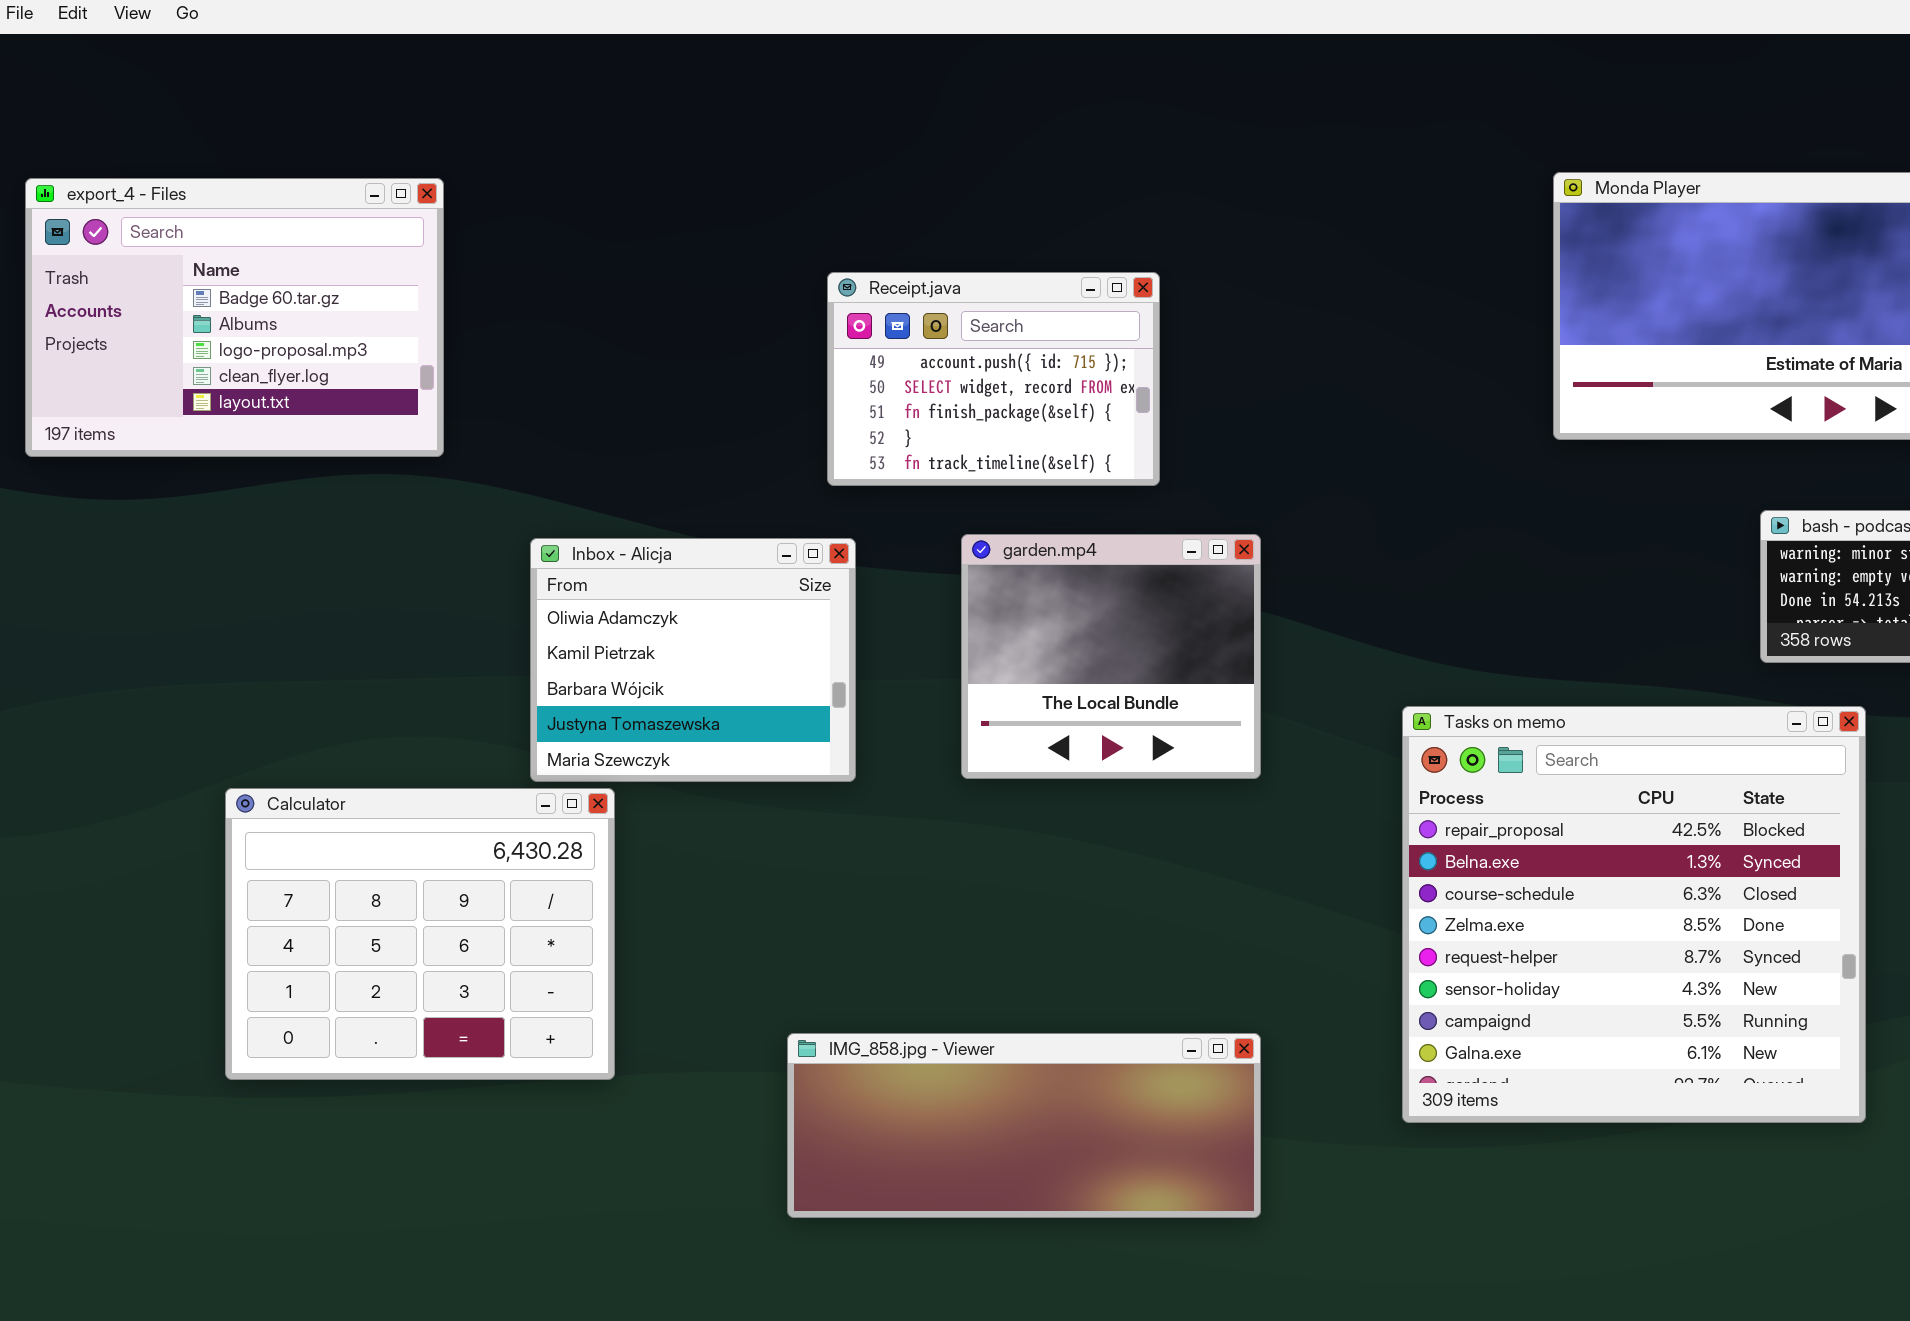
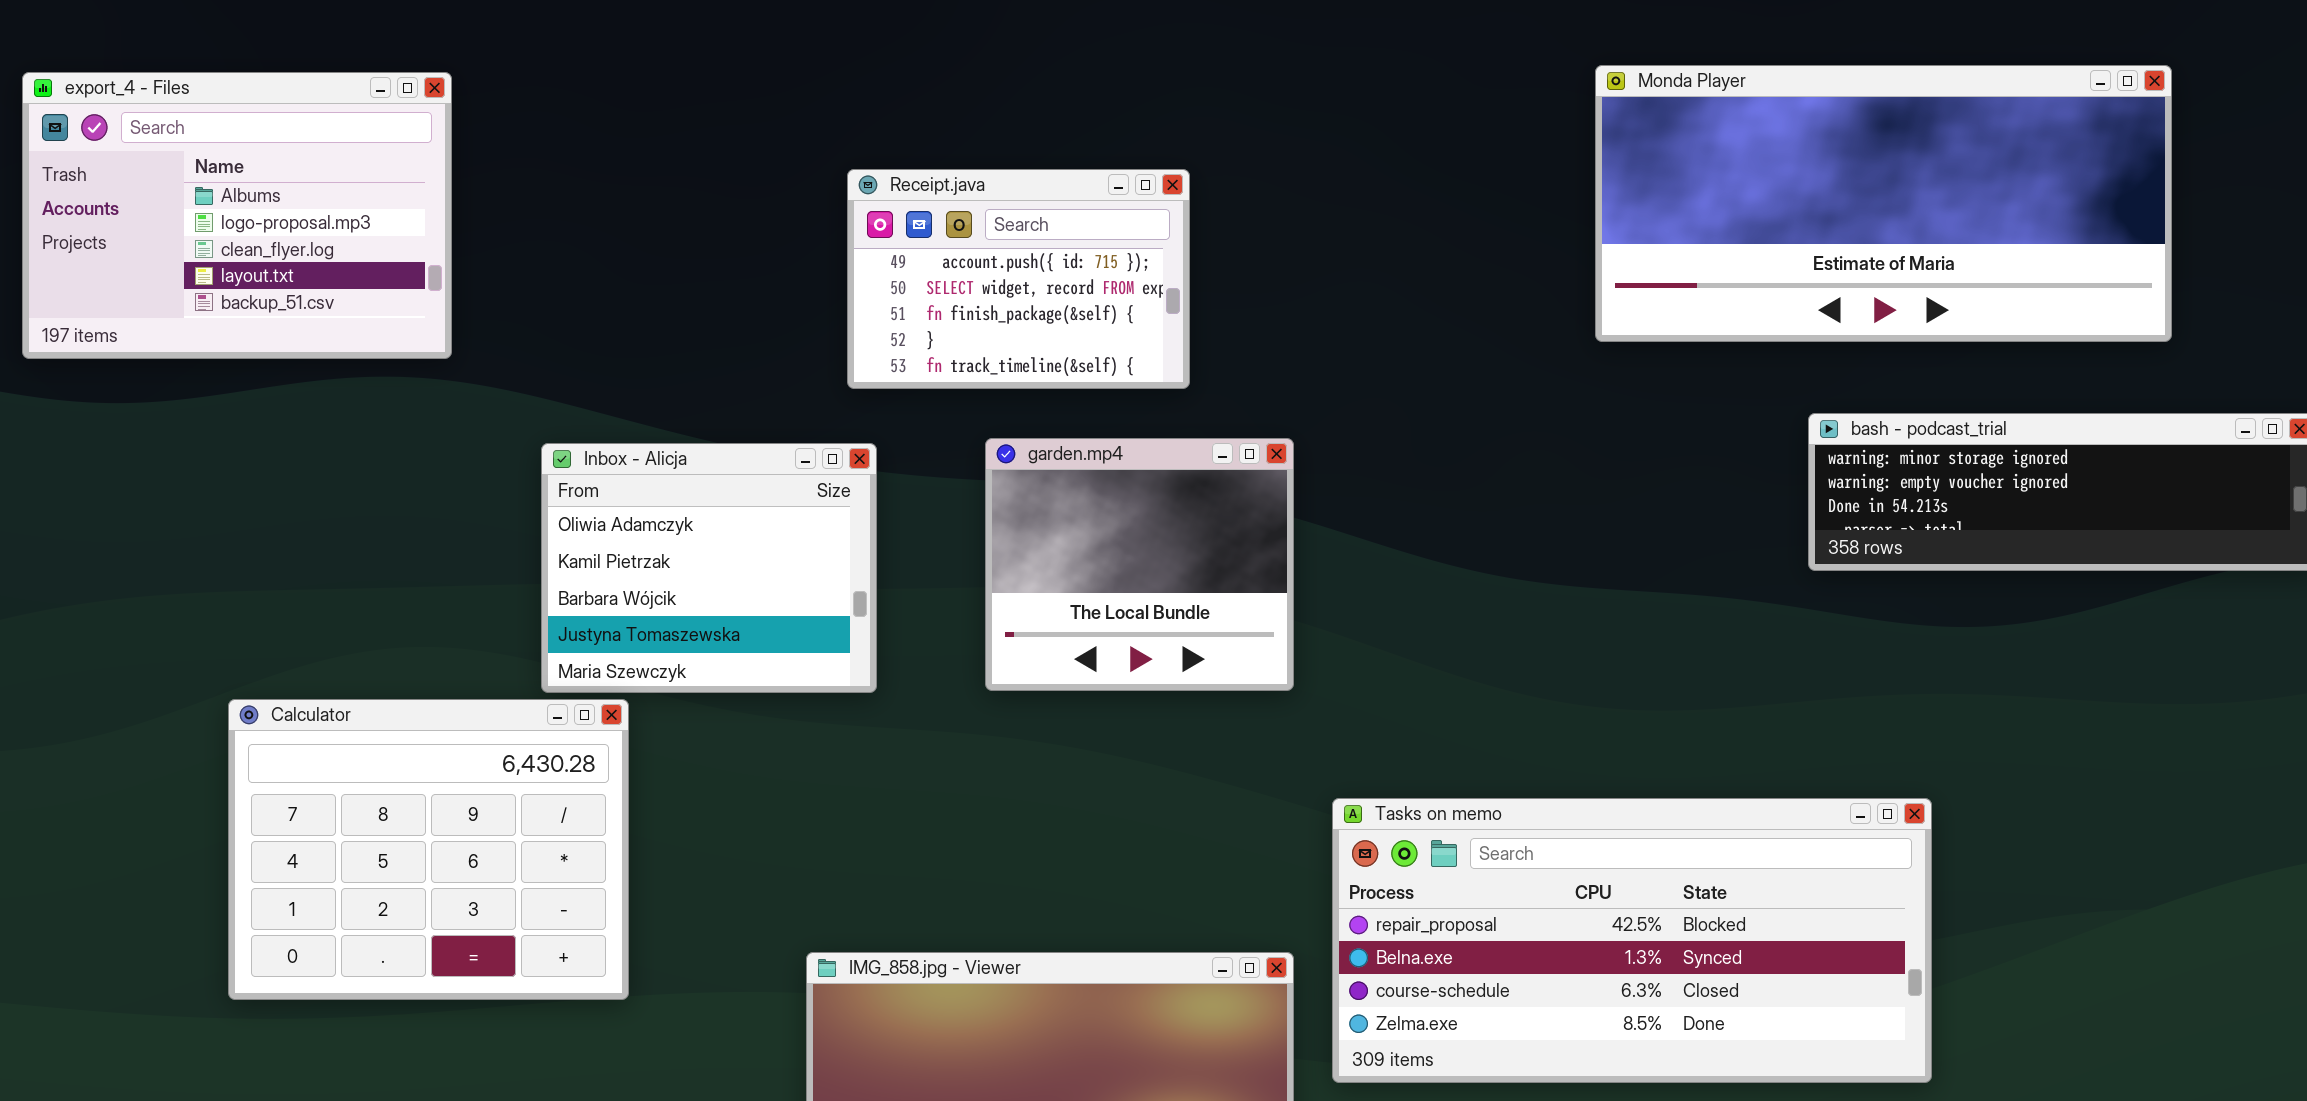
export_4 - Files: [25,178,444,457] -> [22,72,452,359], scrolled down 1 row
Tasks on memo: [1402,706,1866,1123] -> [1332,798,1932,1083], moved, resized

